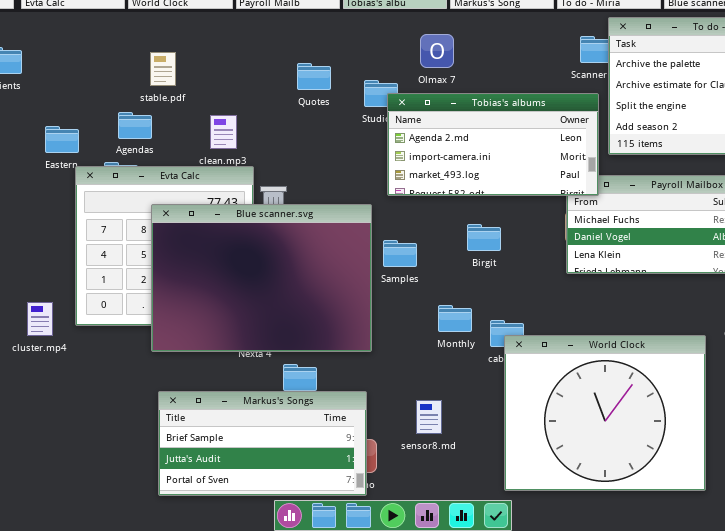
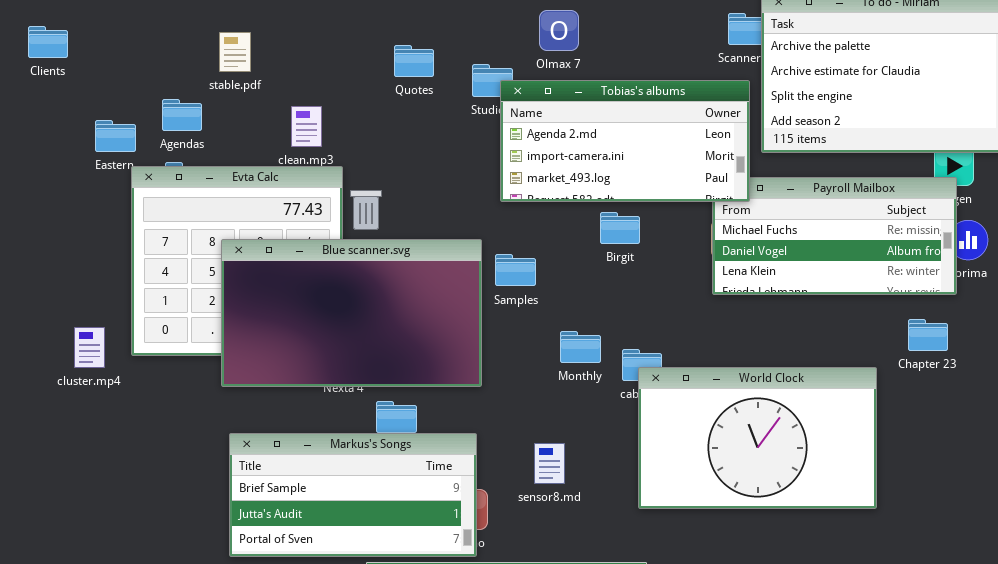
Agendas: [118,112,152,139] -> [162,99,202,131], moved
Blue scanner.svg: [151,204,372,352] -> [221,239,482,387], resized
Birgit: [467,224,501,251] -> [600,212,640,244], moved
World Clock: [504,335,706,491] -> [638,367,877,509], resized

